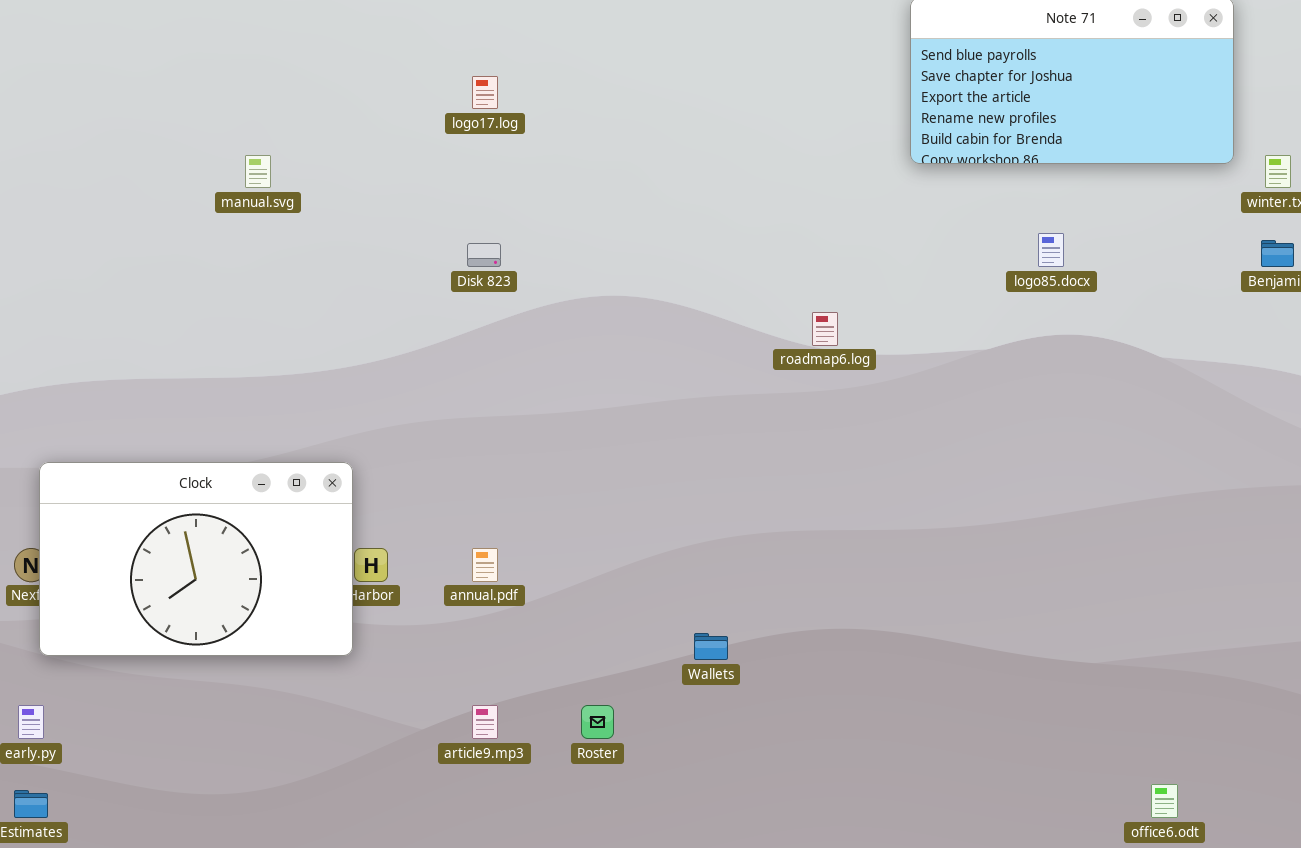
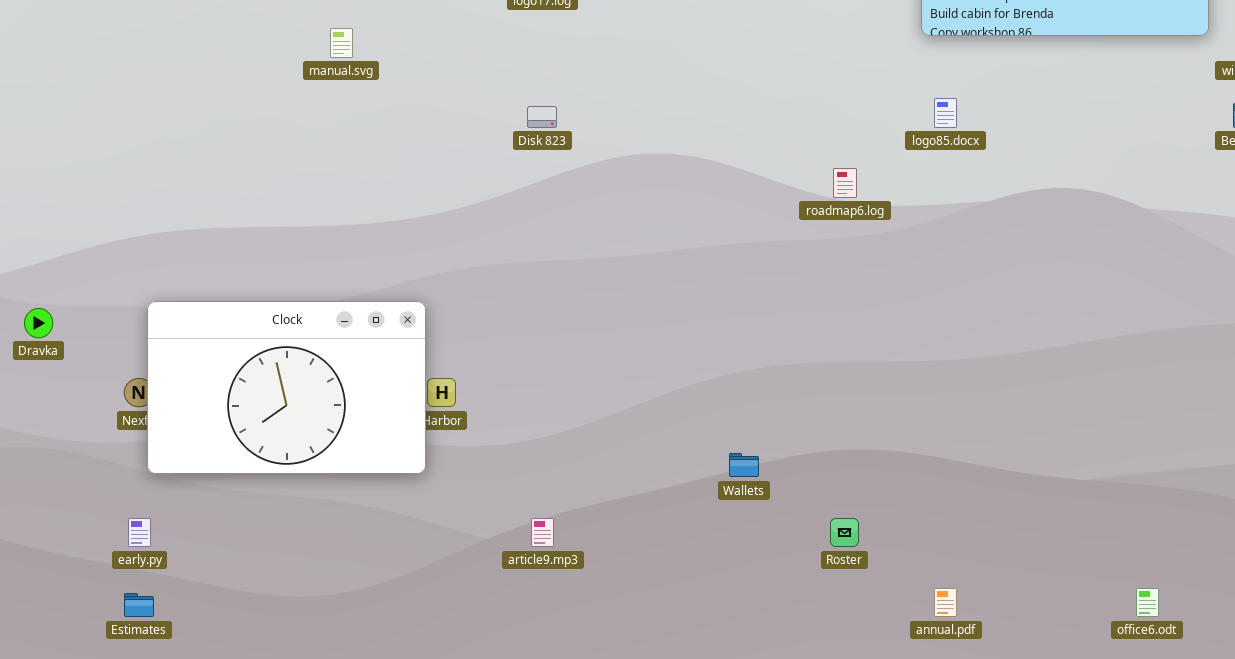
logo85.docx: [1038,233,1064,267] -> [934,98,957,128], moved
annual.pdf: [472,548,498,582] -> [934,588,957,617], moved
Roster: [581,705,614,739] -> [830,518,859,547], moved

